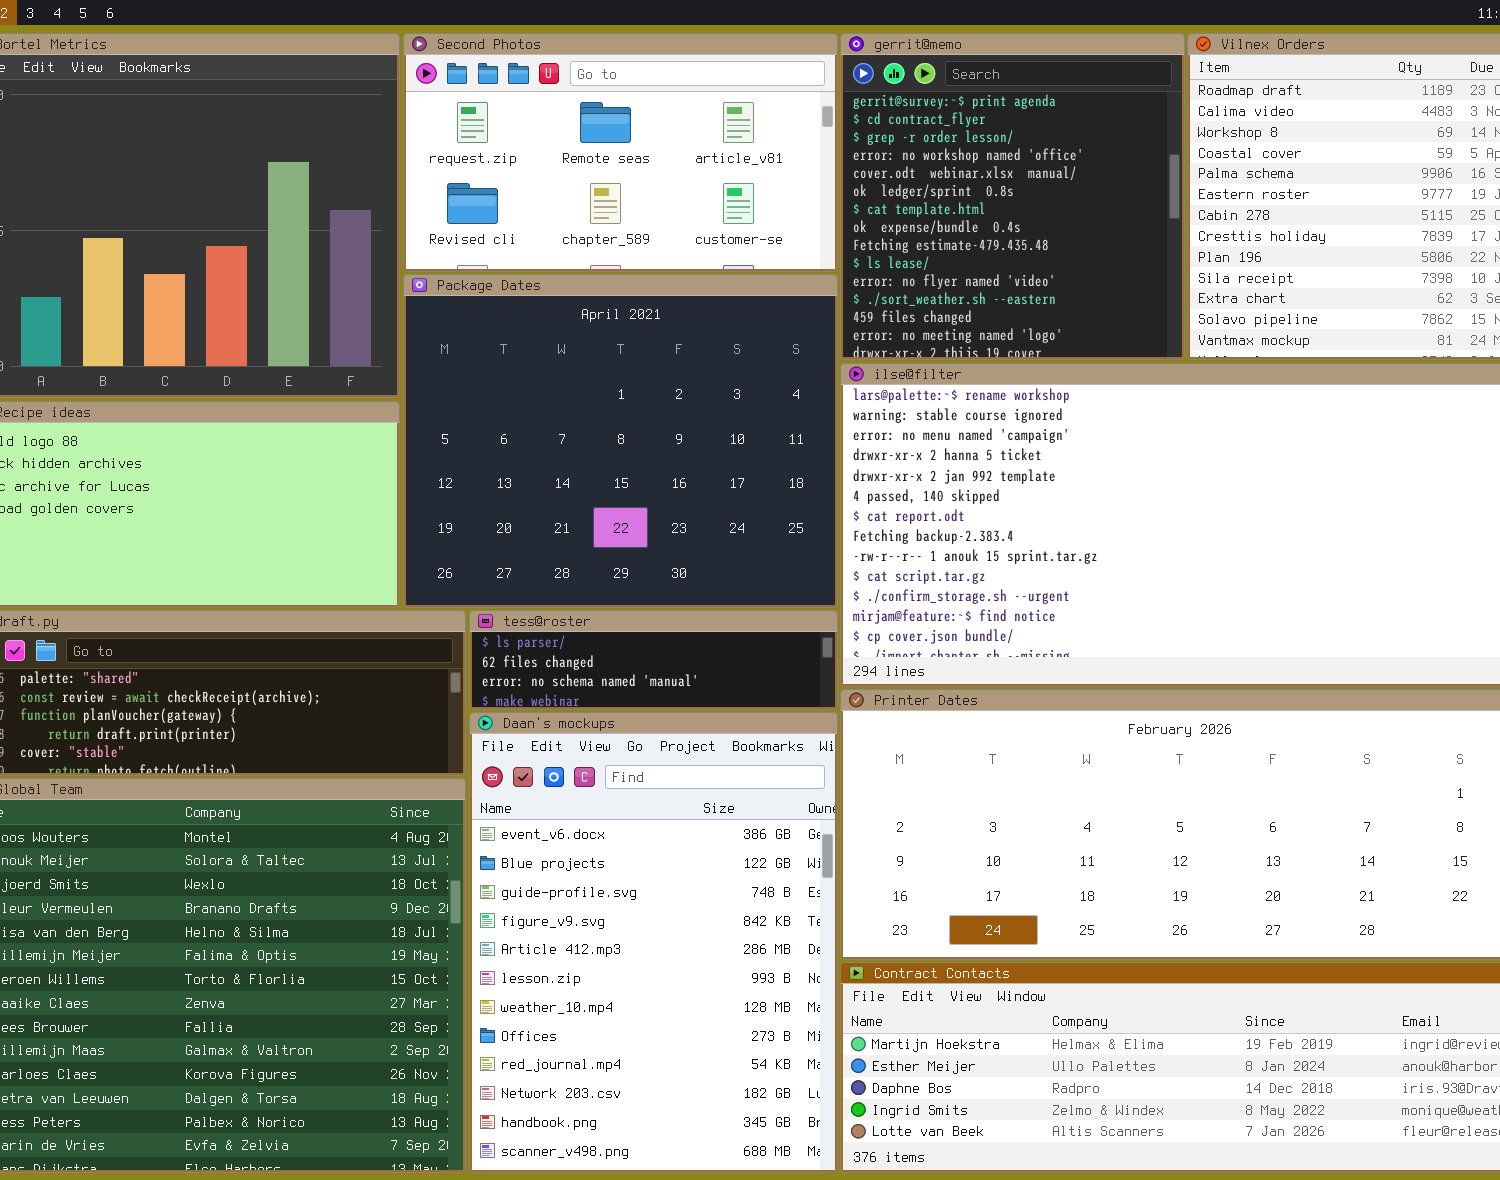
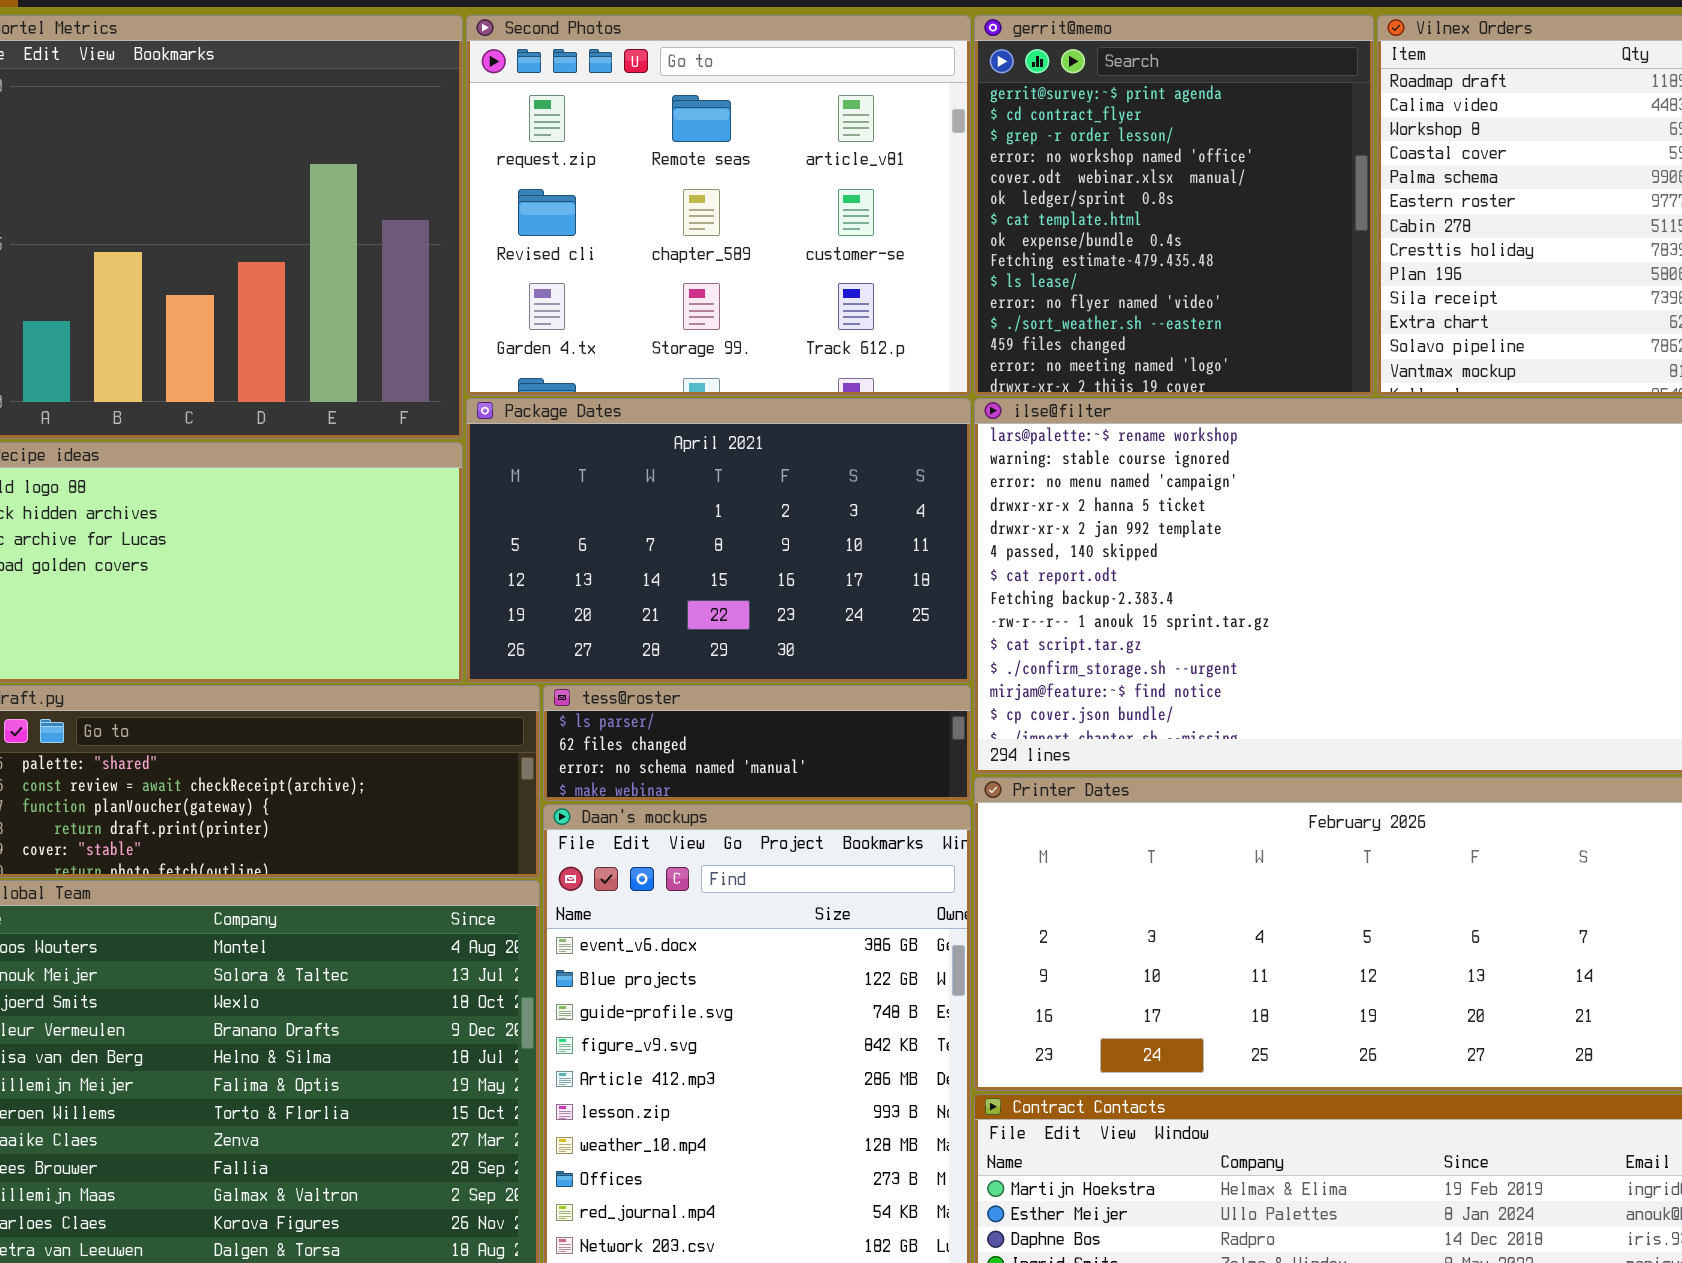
Second Photos: [403,33,838,272] -> [466,15,971,396], resized
Package Dates: [403,274,838,608] -> [466,398,971,683], resized

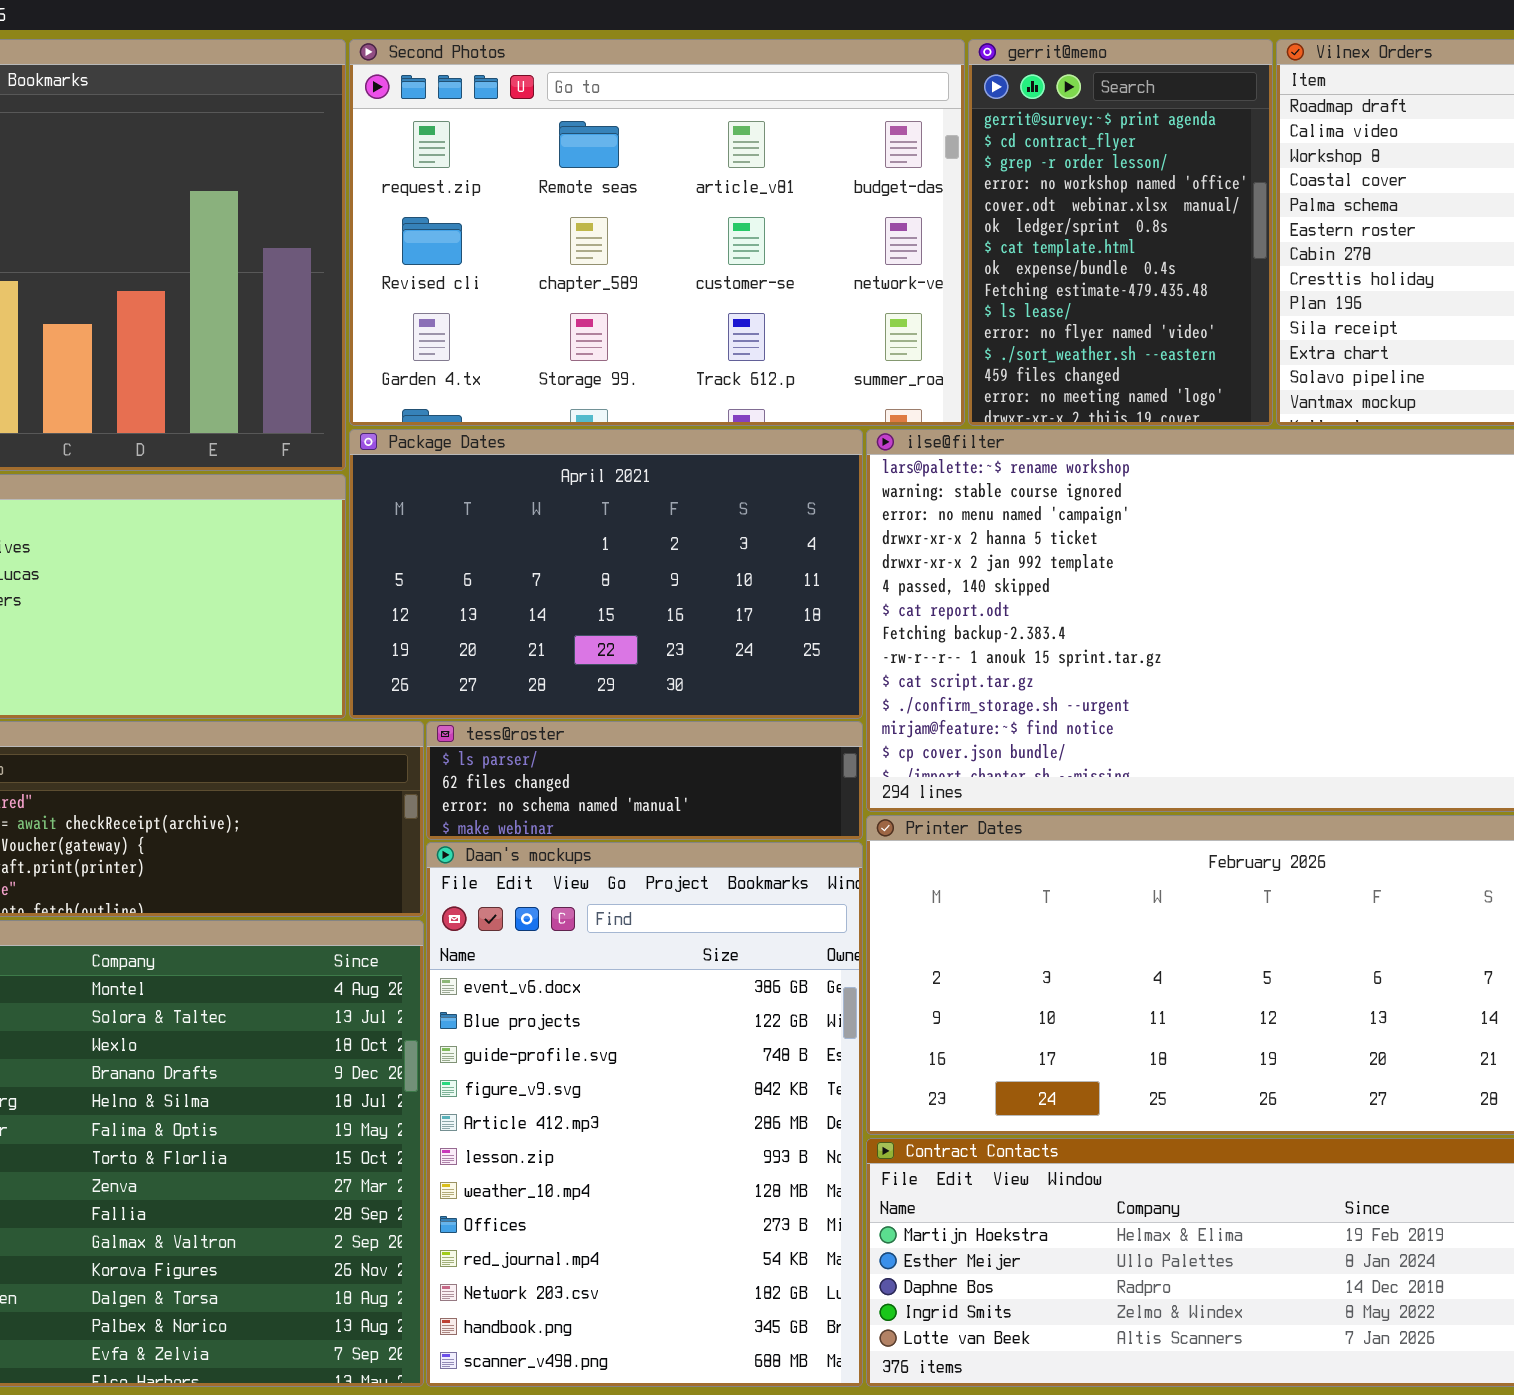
Second Photos: [466,15,971,396] -> [349,39,965,426], resized
gerrit@memo: [974,15,1374,396] -> [968,39,1273,426], resized

